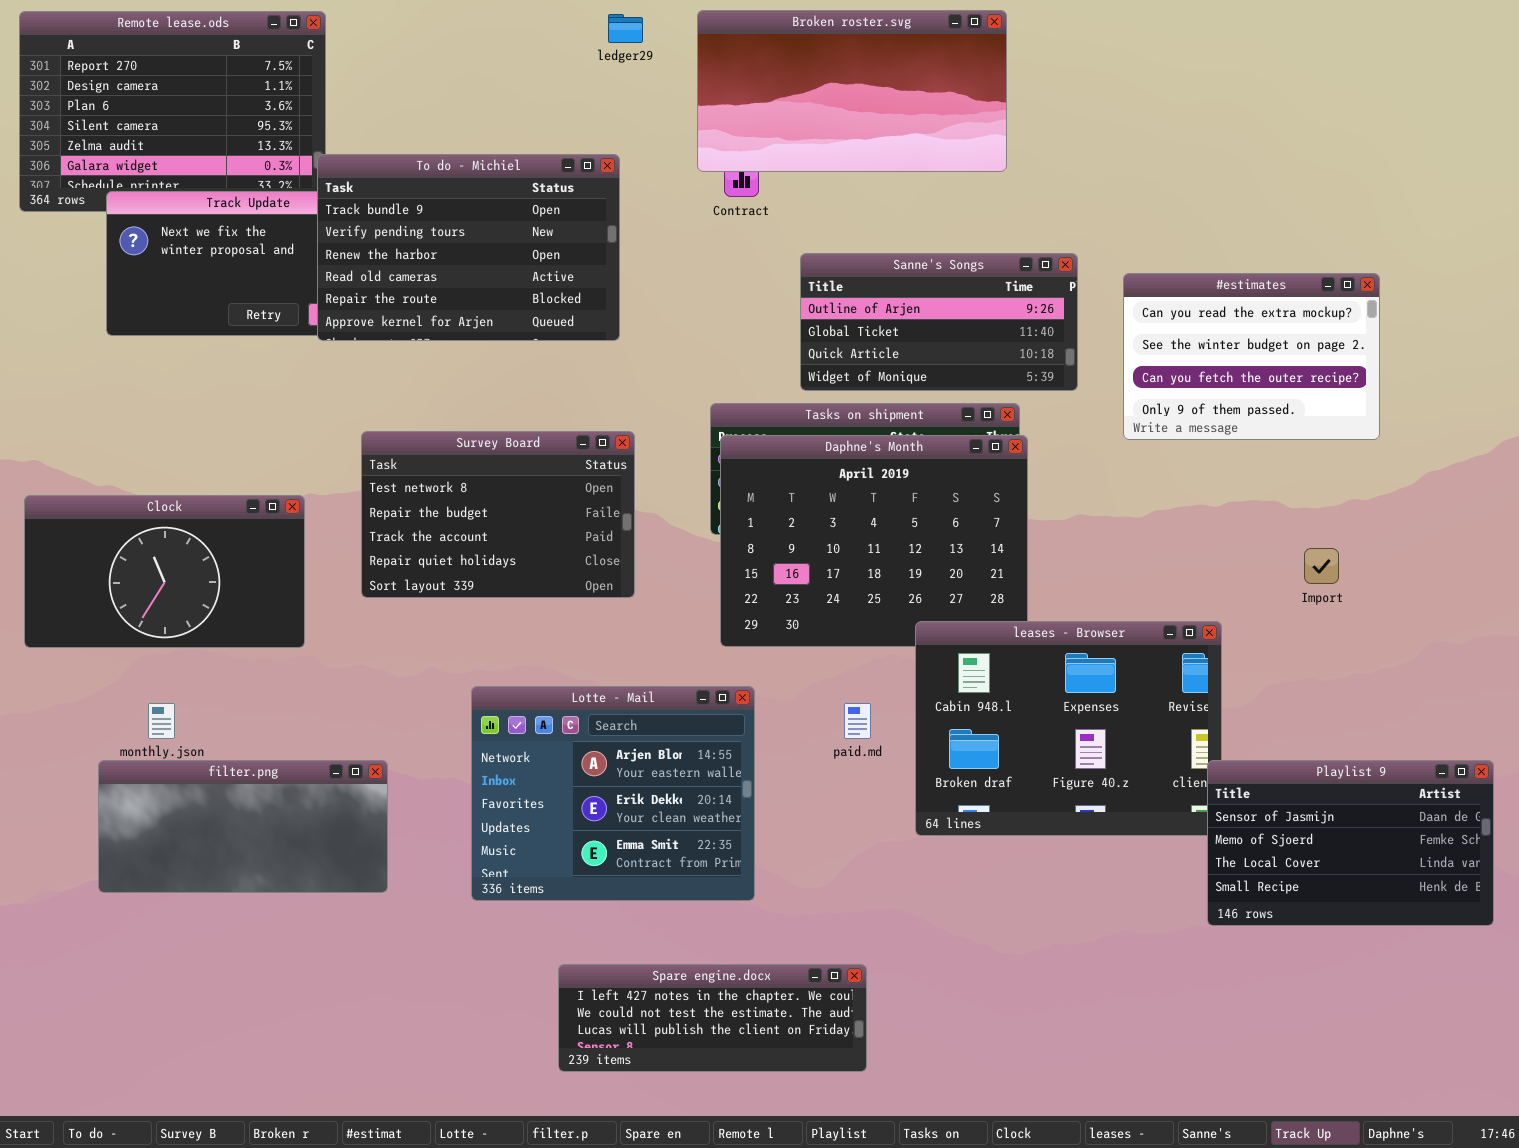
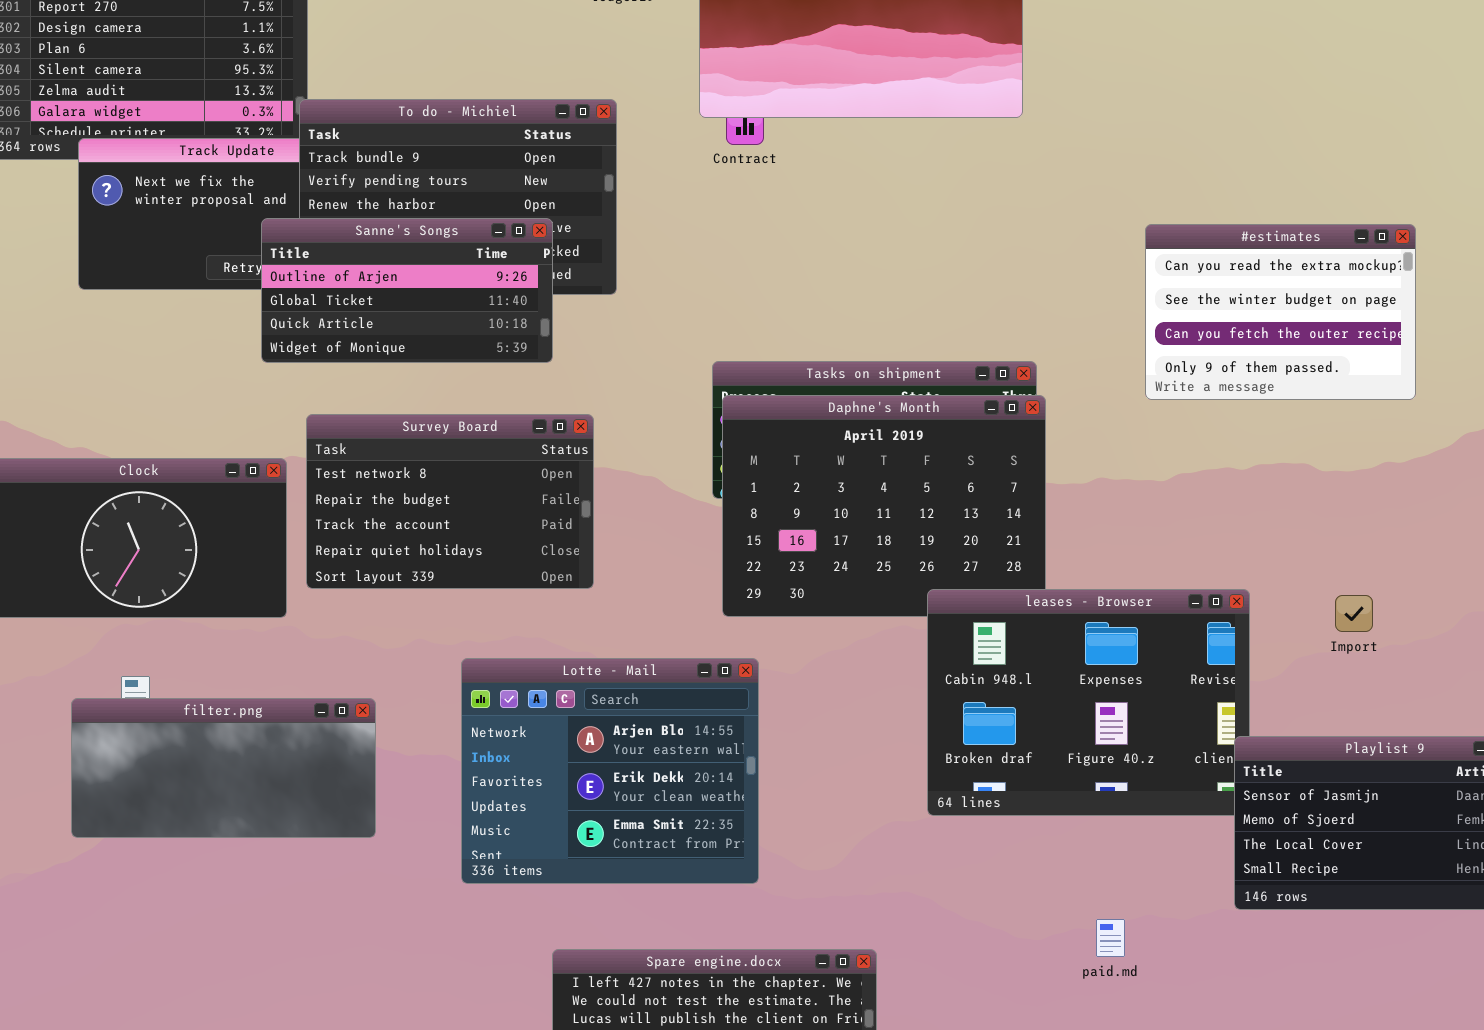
Sanne's Songs: [800,253,1078,391] -> [261,218,553,363], moved
Survey Board: [361,431,635,598] -> [306,414,594,589], moved
Import: [1304,548,1339,584] -> [1335,595,1373,632], moved
paid.md: [844,703,871,739] -> [1096,919,1125,957], moved
filter.png: [98,760,388,893] -> [71,698,376,838], moved

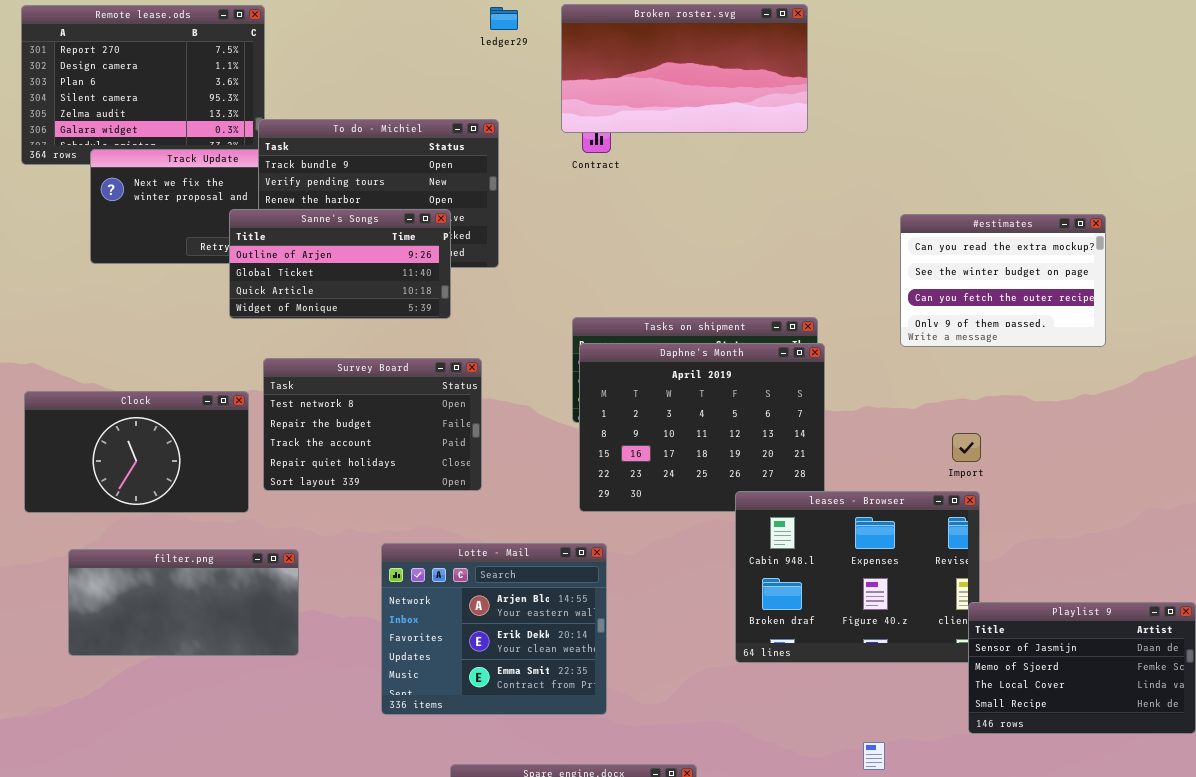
Import: [1335,595,1373,632] -> [952,433,981,462], moved
filter.png: [71,698,376,838] -> [68,549,299,656], moved

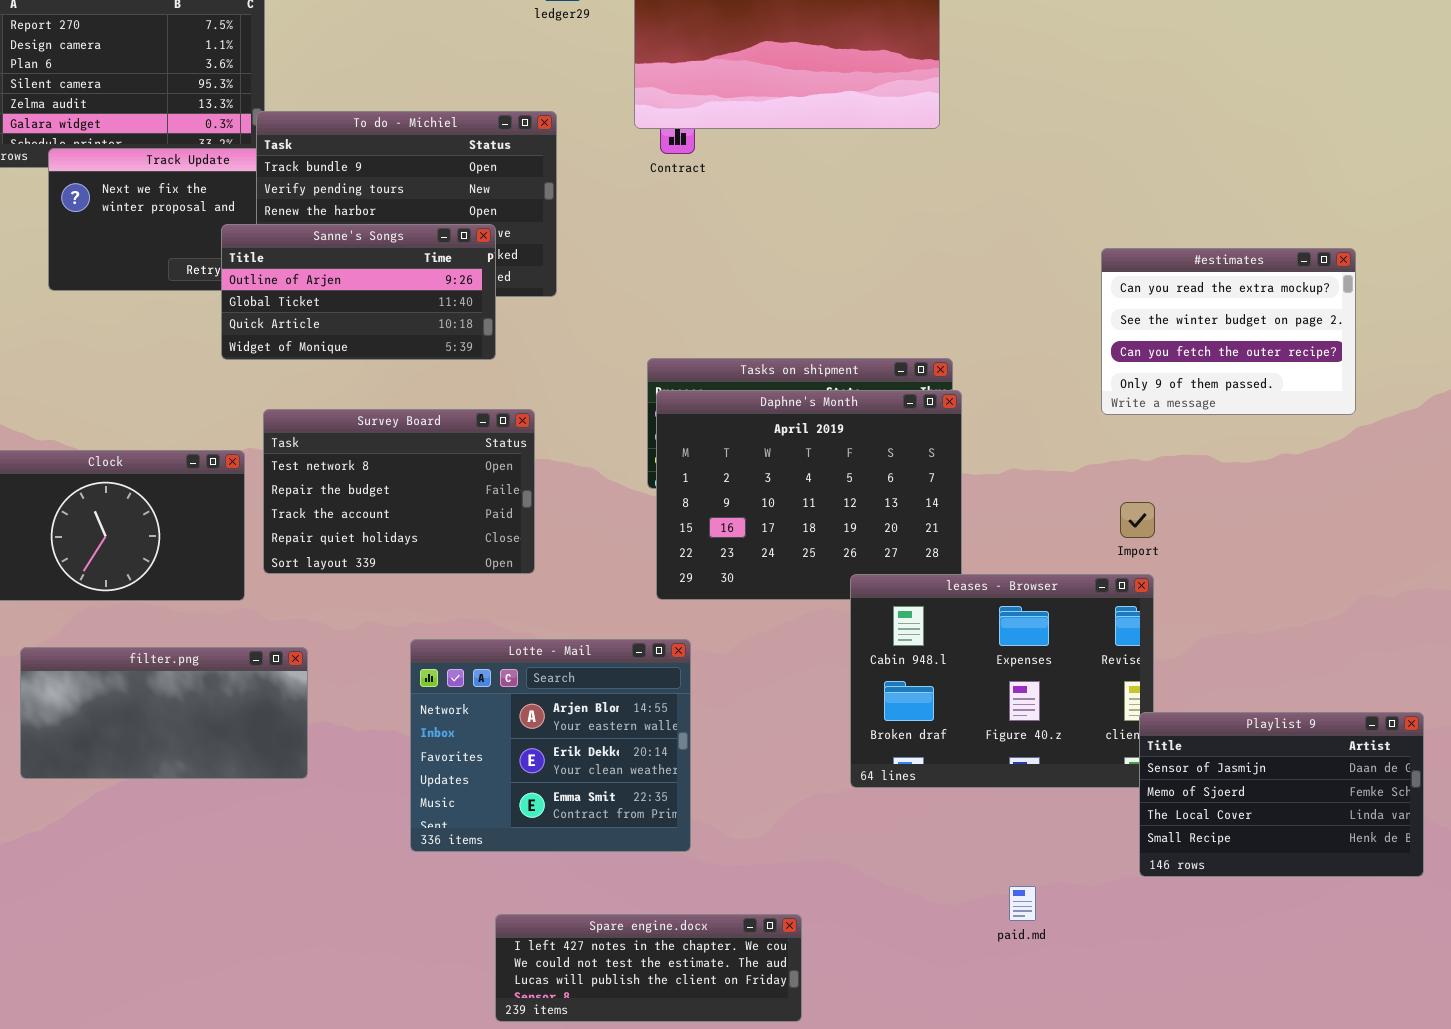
#estimates: [900,214,1106,347] -> [1101,248,1356,415], moved

